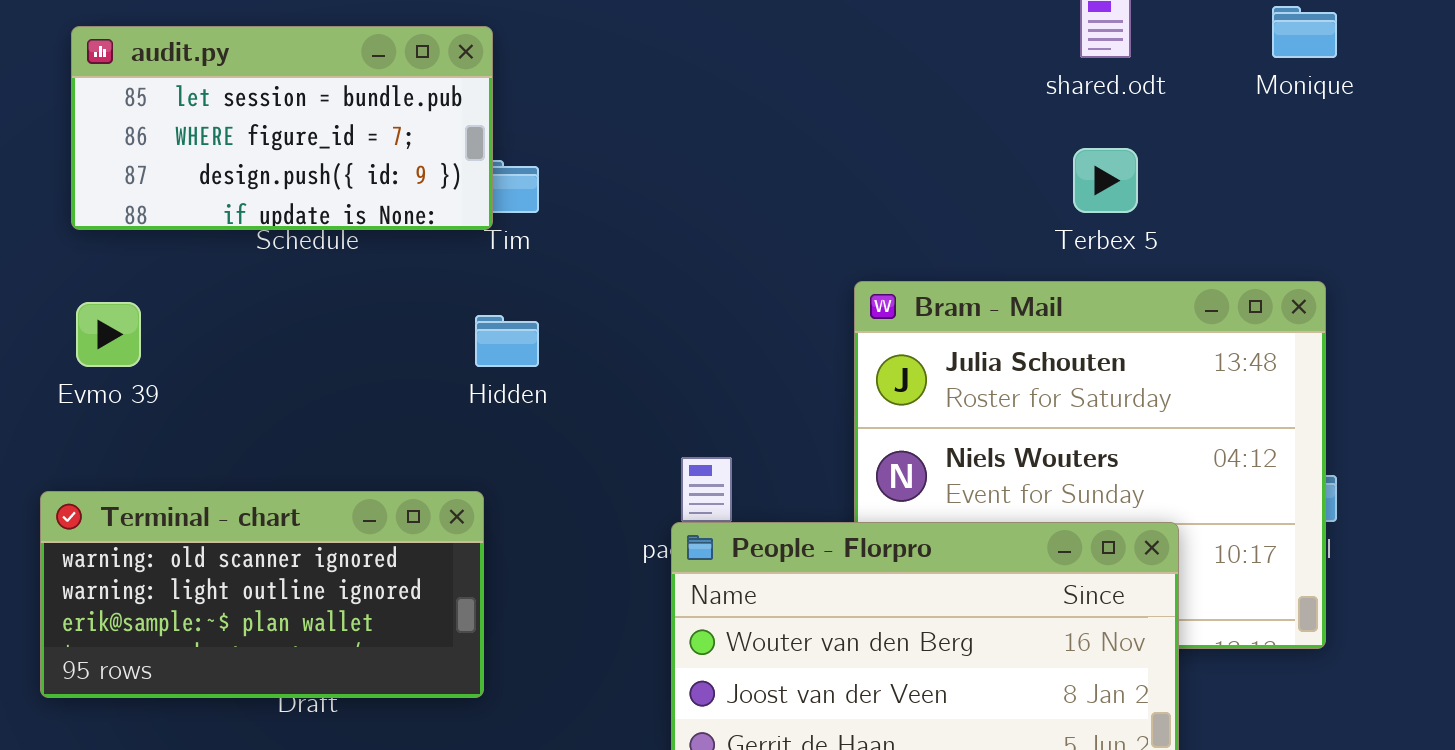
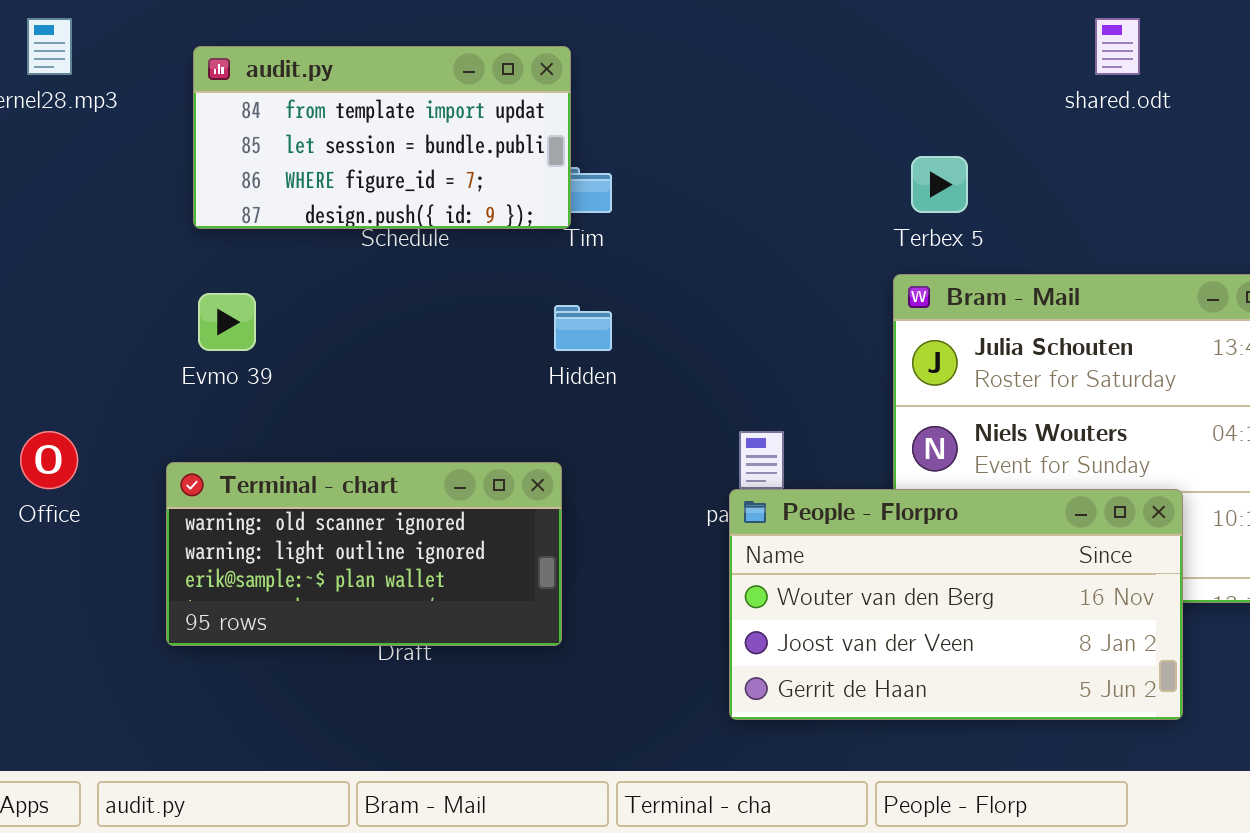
audit.py: [71,26,493,230] -> [193,46,571,229], scrolled up 1 row
Terbex 5: [1073,148,1138,213] -> [911,156,968,213], moved

